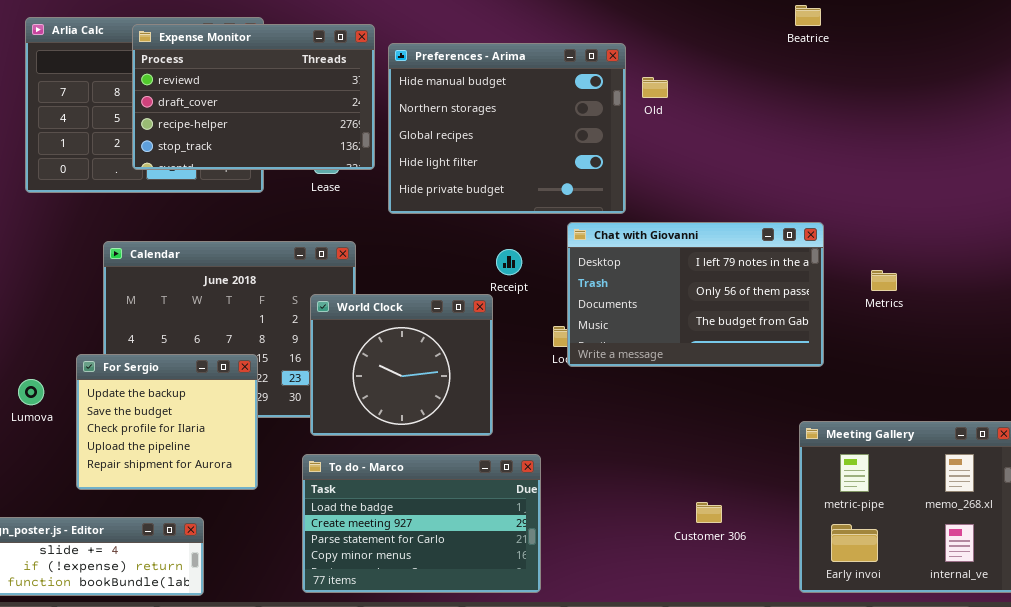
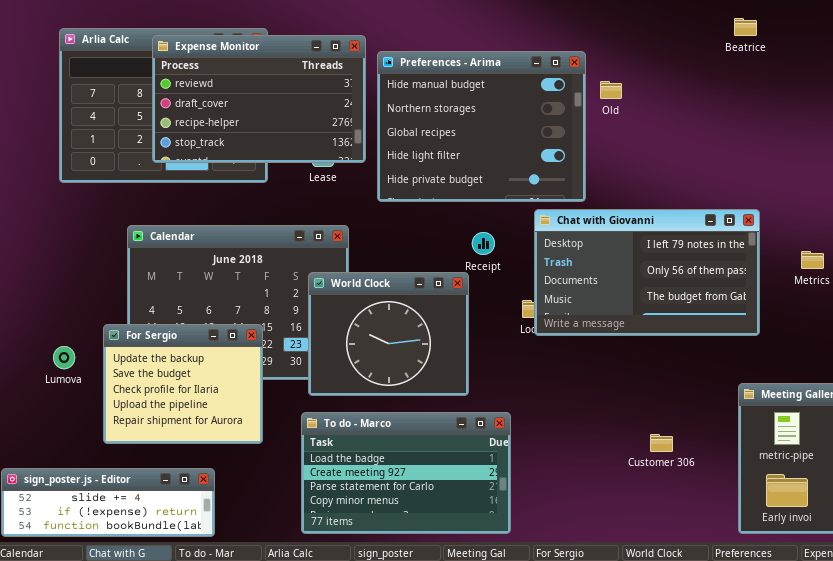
Customer 306: [696,502,722,523] -> [650,434,673,452], moved

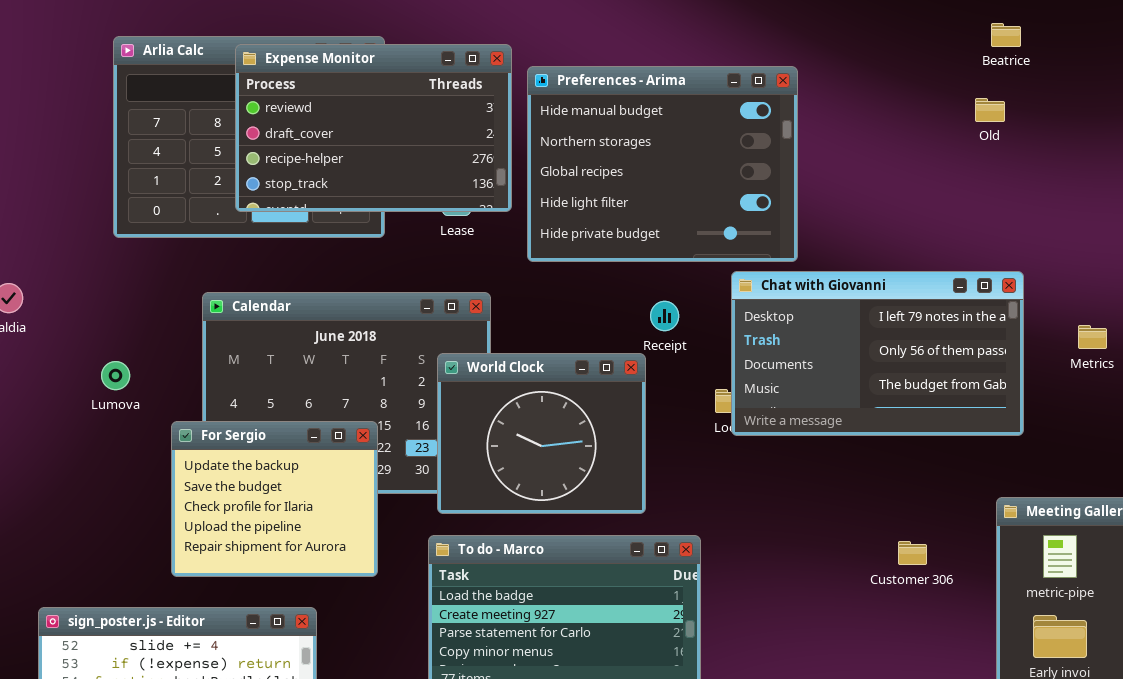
Old: [600,81,622,99] -> [975,98,1005,122], moved
Lumova: [53,346,75,369] -> [101,361,130,390], moved
Customer 306: [650,434,673,452] -> [898,541,927,565], moved

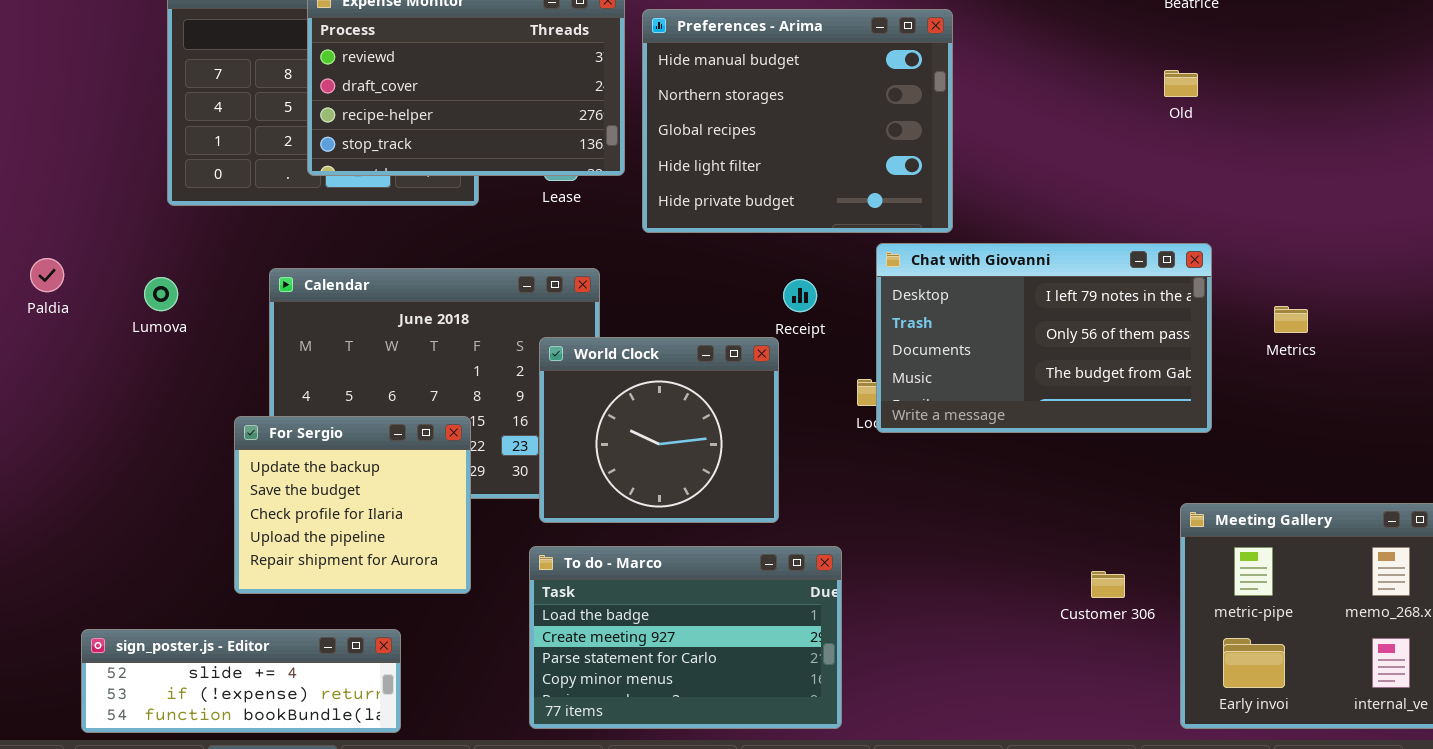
Old: [975,98,1005,122] -> [1164,70,1198,97], moved
Lumova: [101,361,130,390] -> [144,277,178,311], moved
Customer 306: [898,541,927,565] -> [1091,571,1125,598], moved

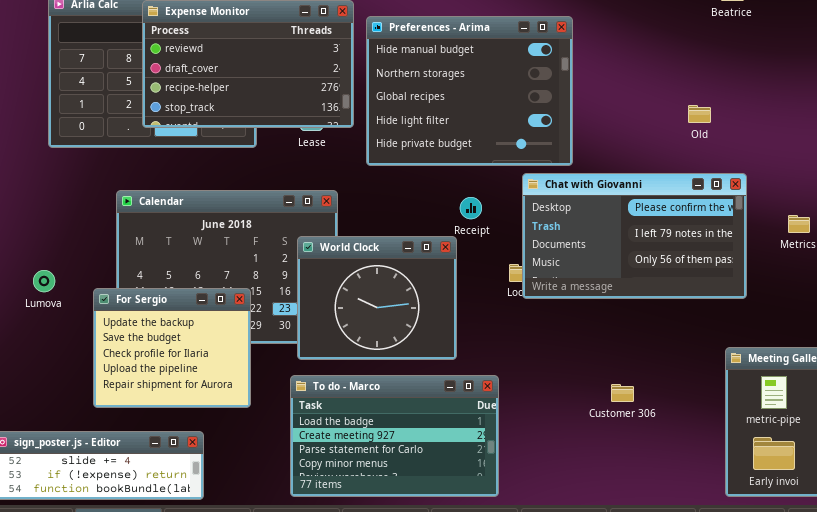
Old: [1164,70,1198,97] -> [688,105,711,123], moved
Chat with Giovanni: [876,243,1212,433] -> [522,173,747,299], scrolled up 1 row
Lumova: [144,277,178,311] -> [33,270,55,292], moved
Customer 306: [1091,571,1125,598] -> [611,384,634,402], moved

